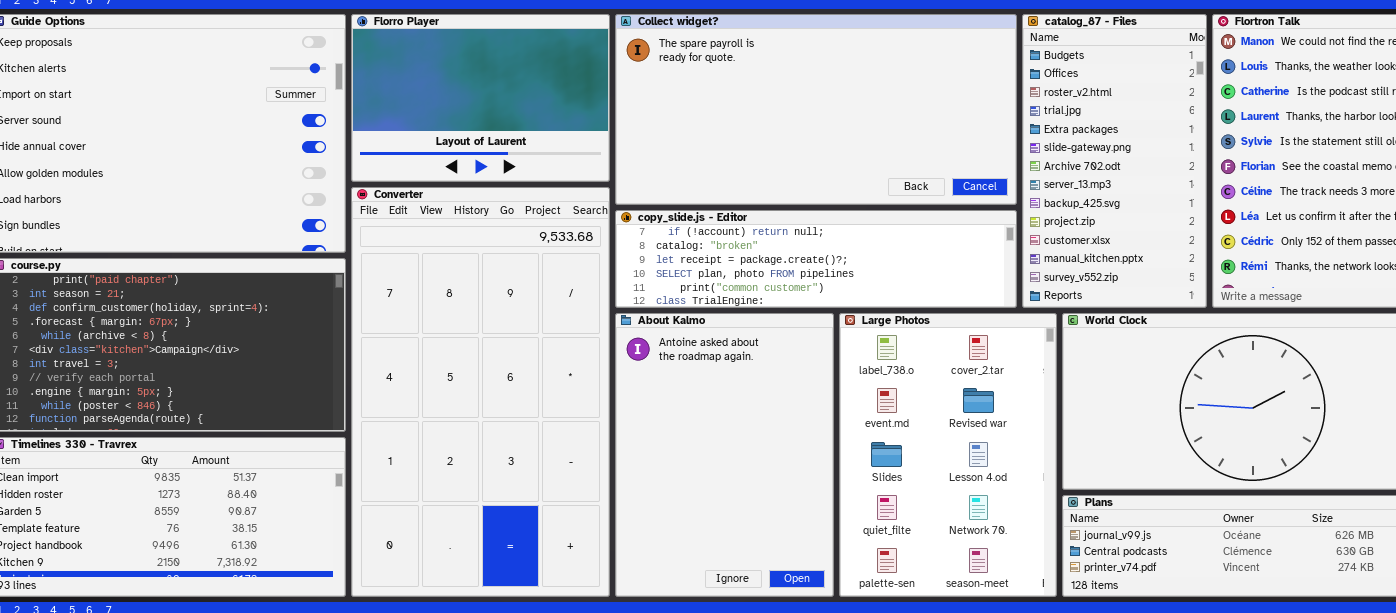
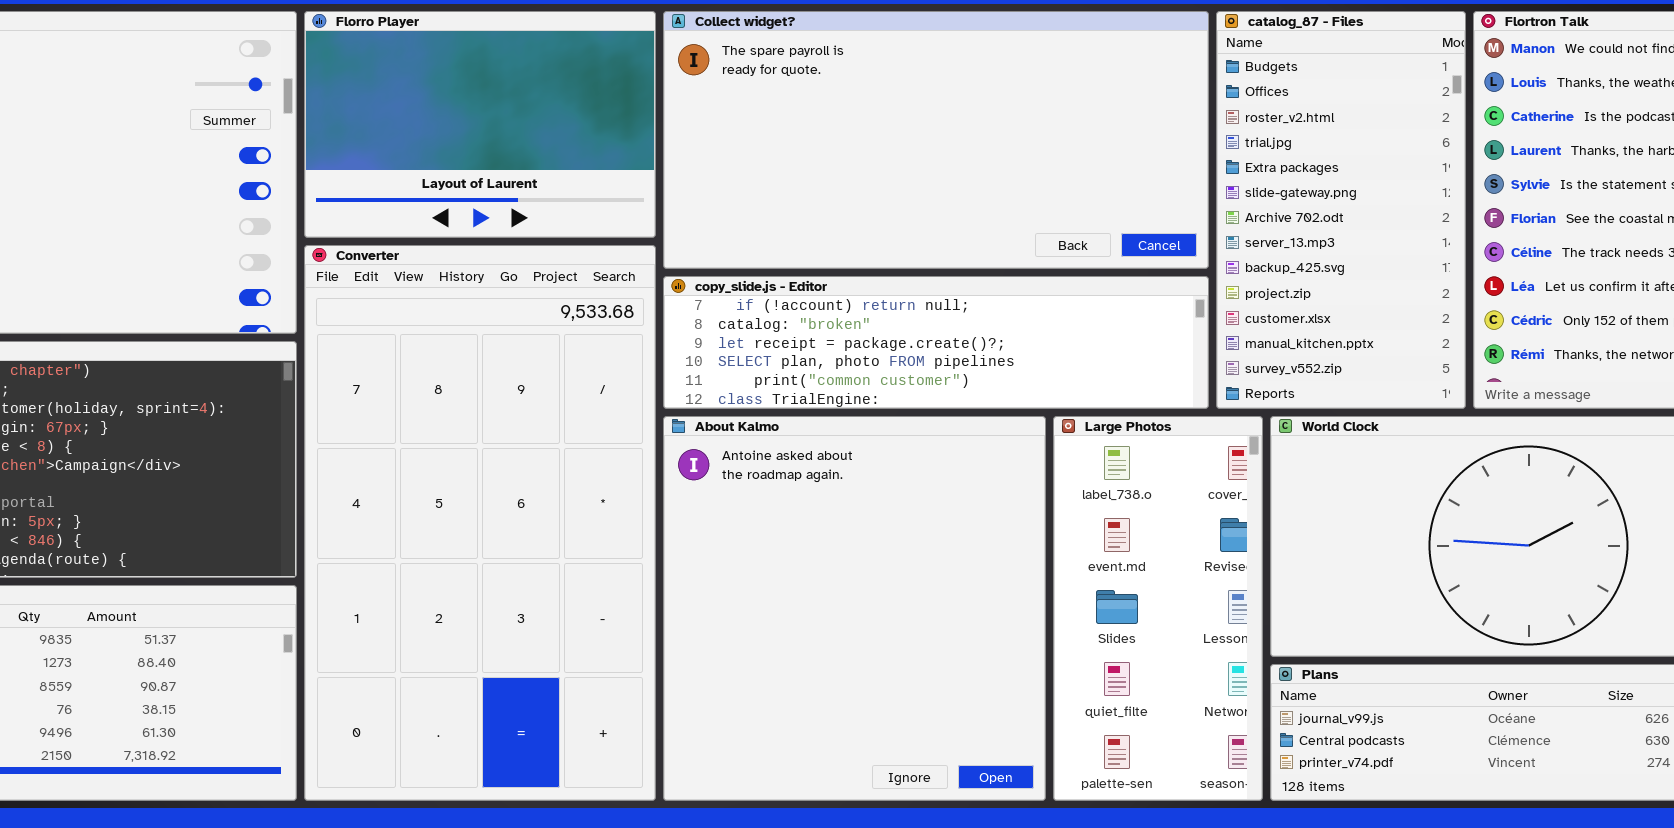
About Kalmo: [615,313,834,597] -> [663,416,1046,801], resized
Large Photos: [839,313,1057,597] -> [1053,416,1263,801], resized

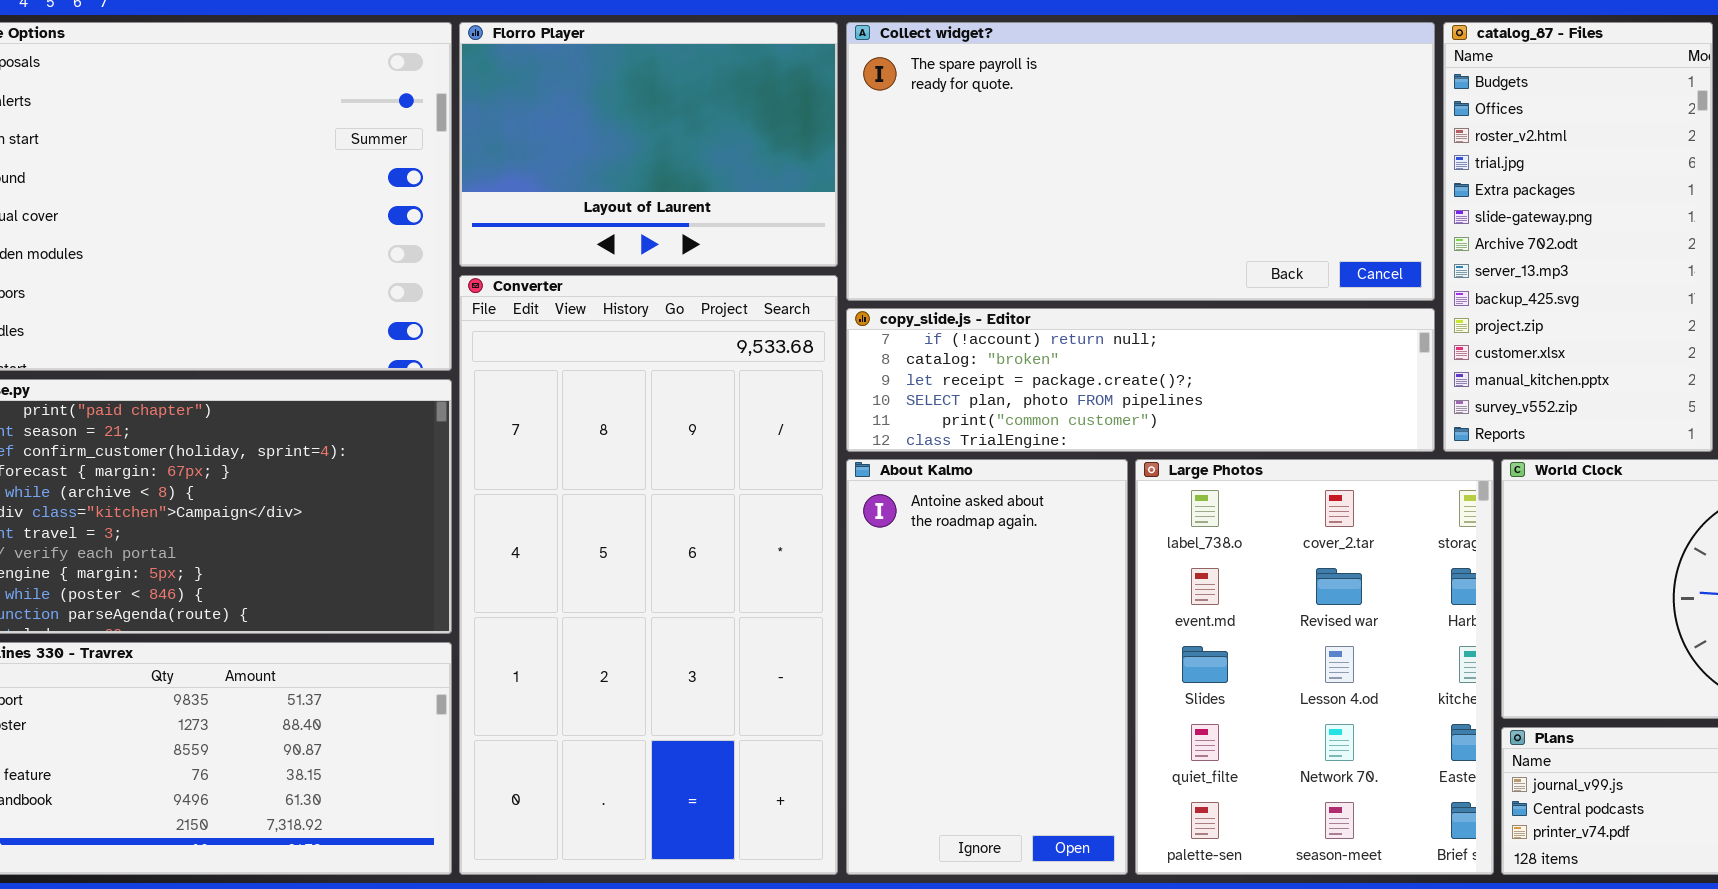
About Kalmo: [663,416,1046,801] -> [846,459,1128,875], resized
Large Photos: [1053,416,1263,801] -> [1135,459,1494,875], resized

